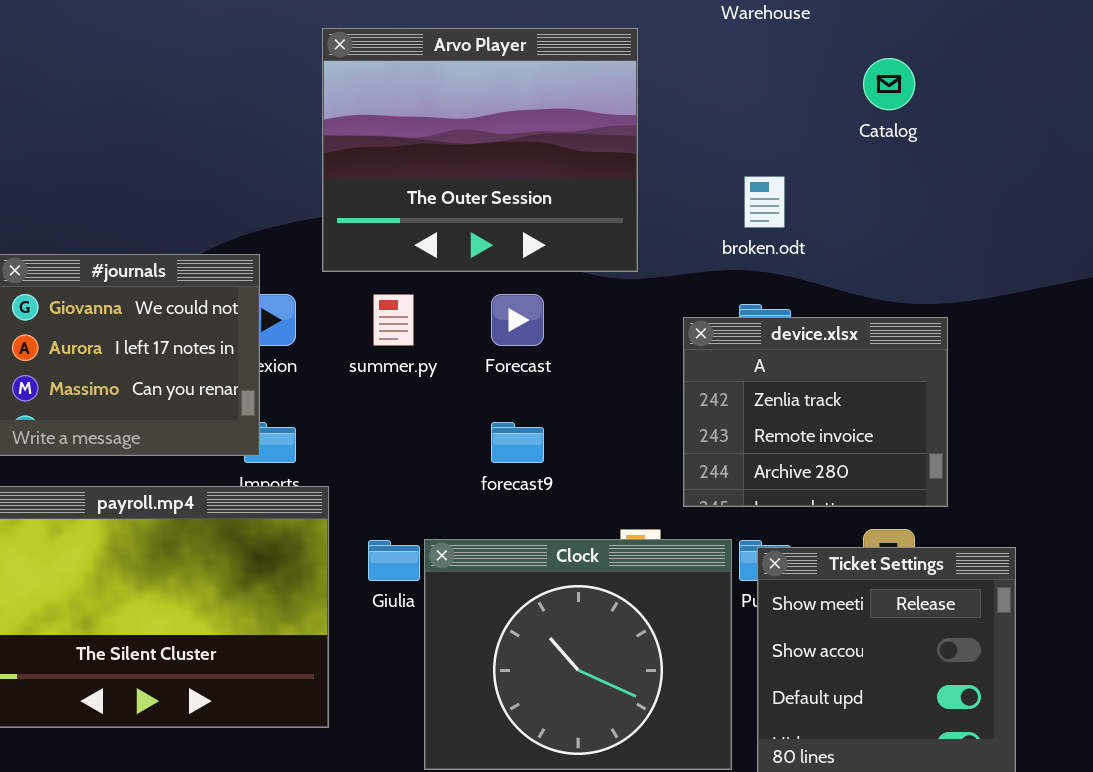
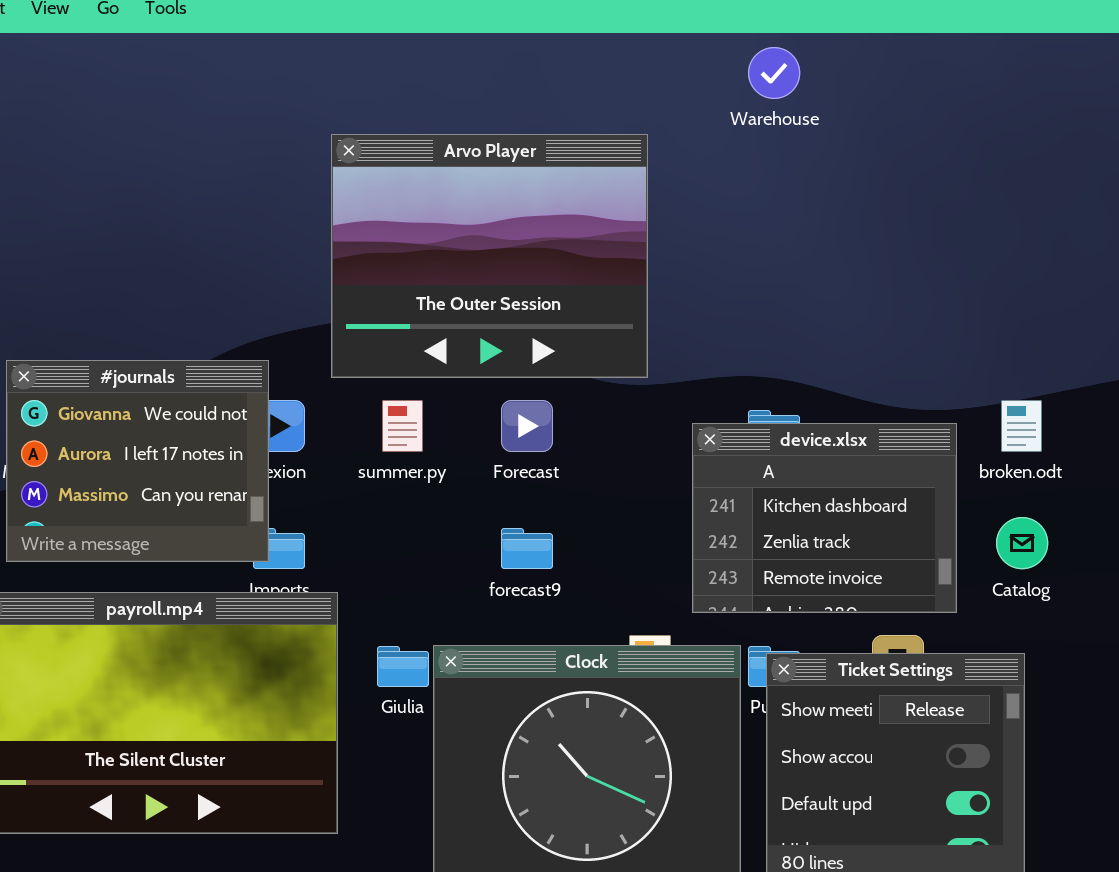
Catalog: [863,58,915,110] -> [996,517,1048,569], moved
broken.odt: [744,176,785,228] -> [1001,400,1042,452], moved
device.xlsx: [683,317,948,507] -> [692,423,957,613], scrolled up 1 row

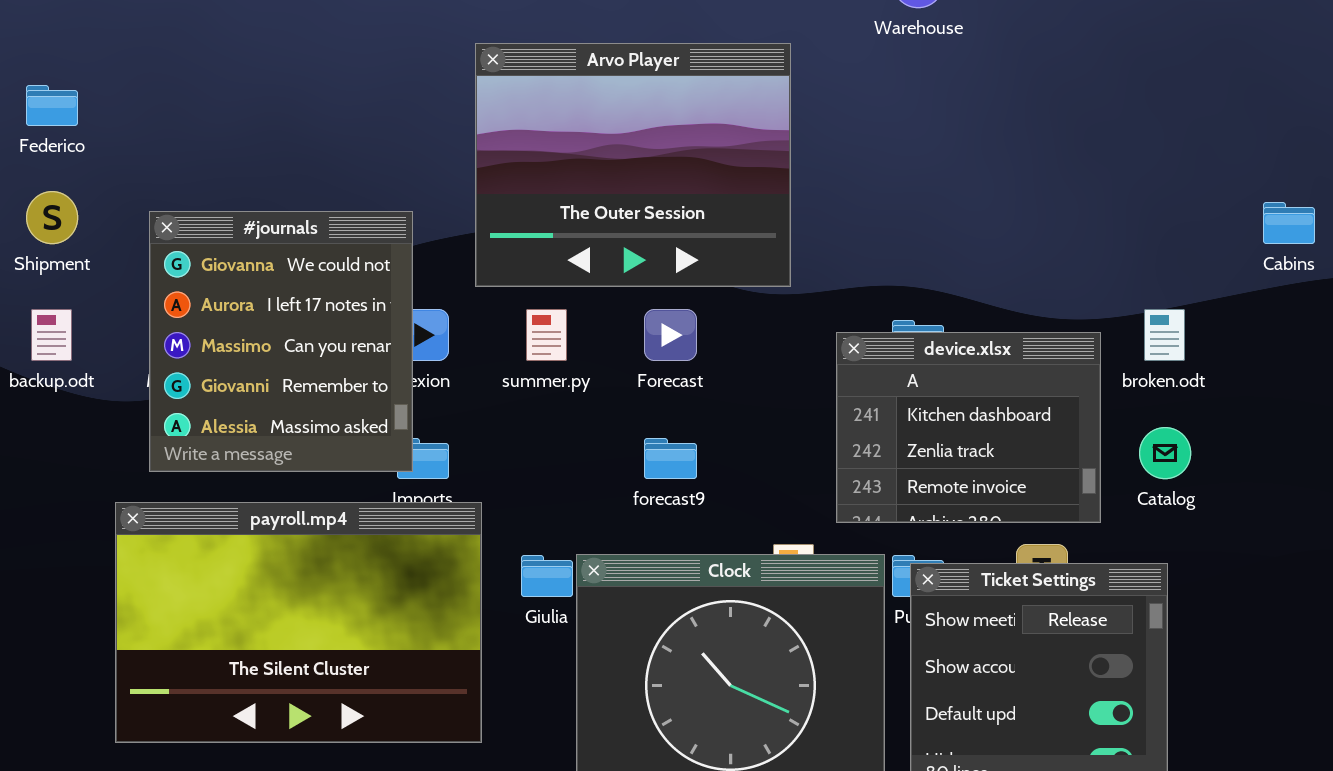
#journals: [6,360,269,562] -> [149,211,413,472], resized

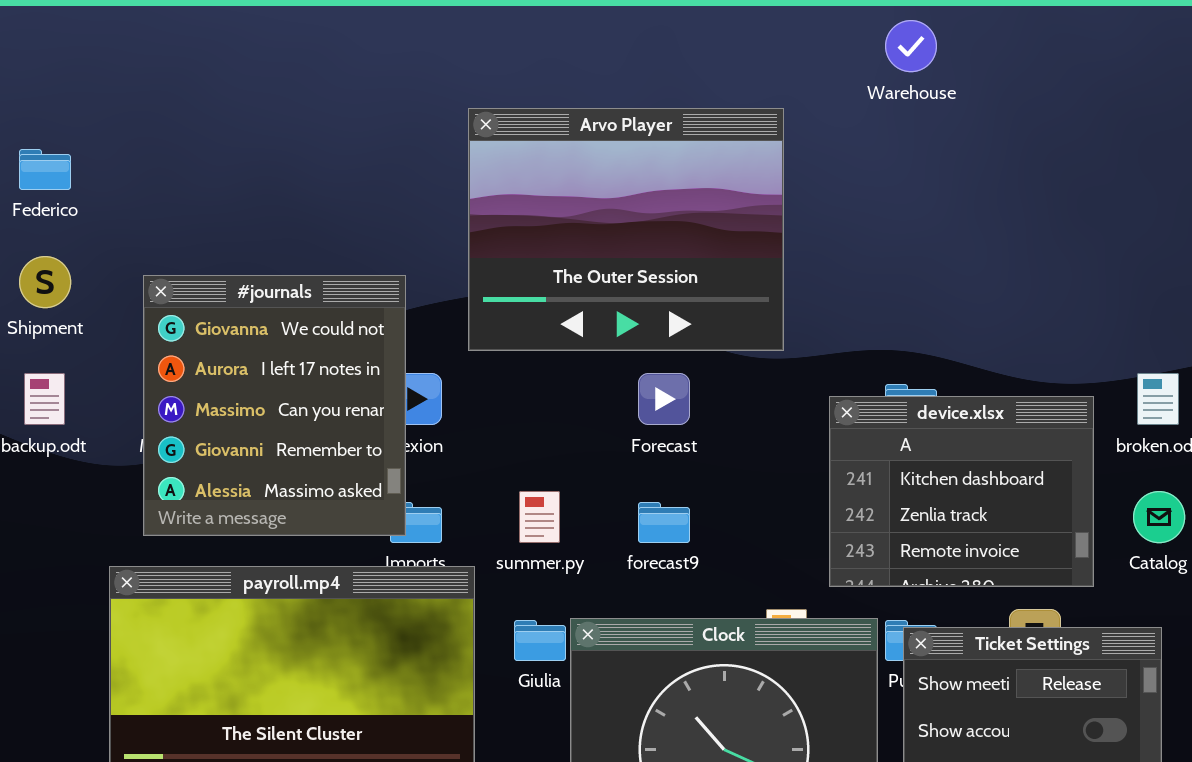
summer.py: [526,309,567,361] -> [519,491,560,543], moved

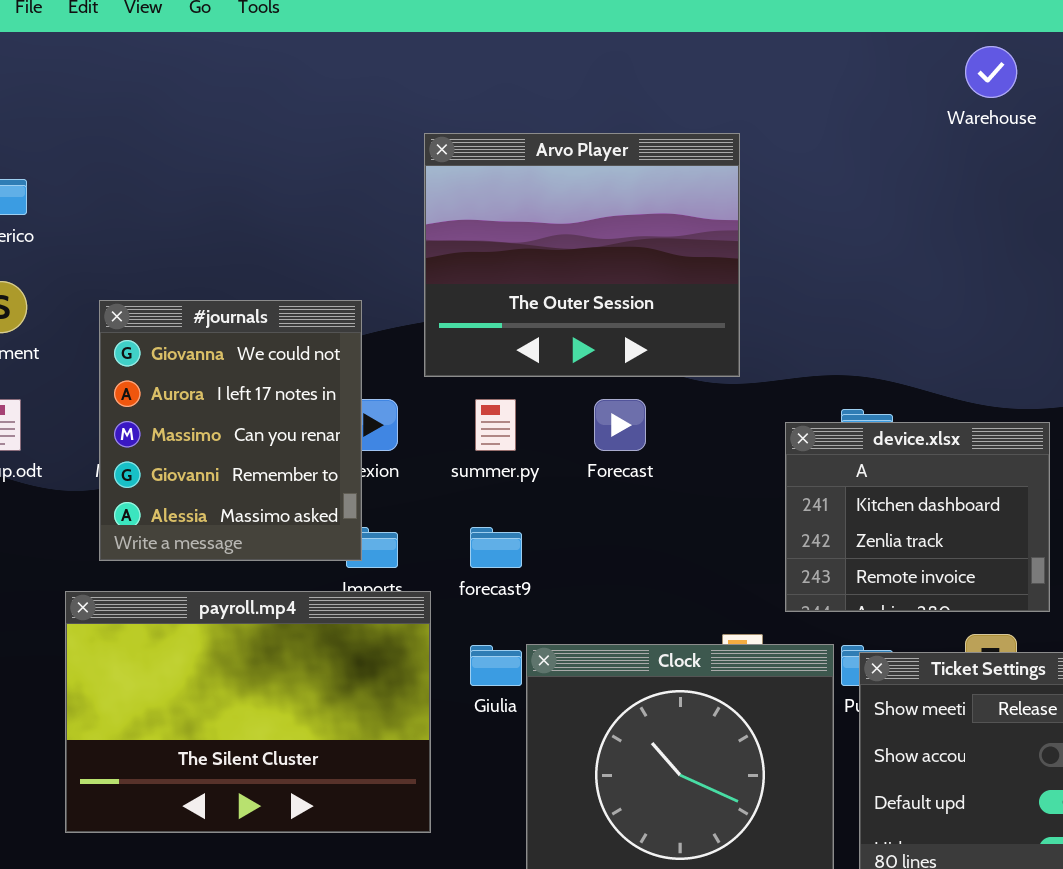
Warehouse: [885,20,937,72] -> [965,46,1017,98], moved
summer.py: [519,491,560,543] -> [475,399,516,451], moved
forecast9: [638,502,690,543] -> [470,527,522,568], moved

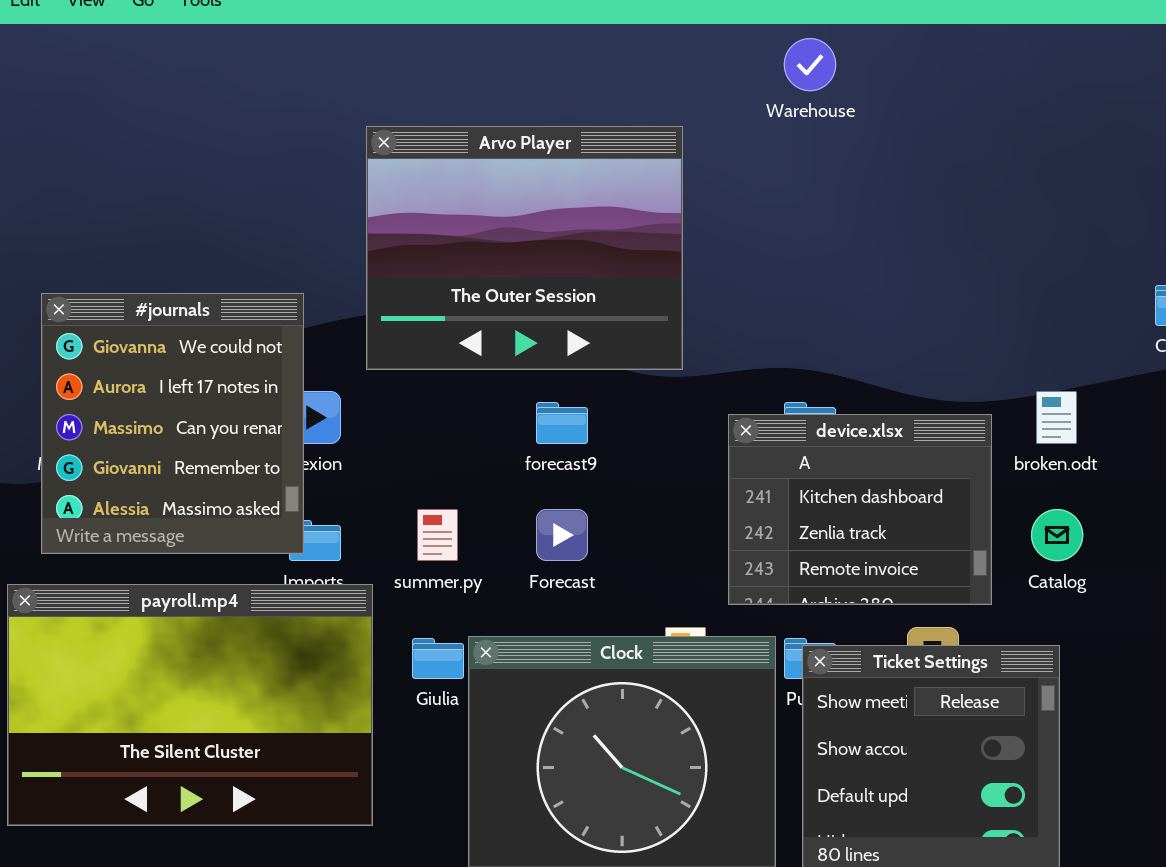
Warehouse: [965,46,1017,98] -> [784,38,836,91], moved
summer.py: [475,399,516,451] -> [417,509,458,561], moved
Forecast: [594,399,646,451] -> [536,509,588,561], moved
forecast9: [470,527,522,568] -> [536,402,588,444], moved

